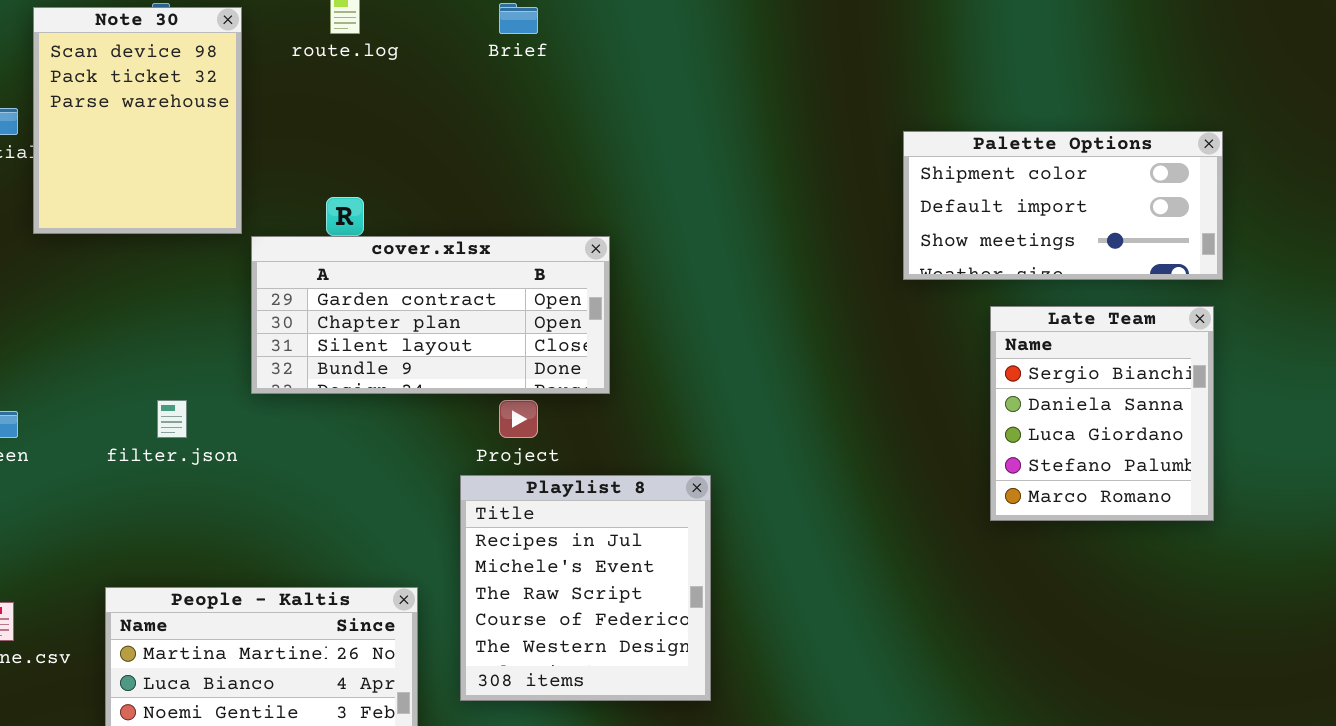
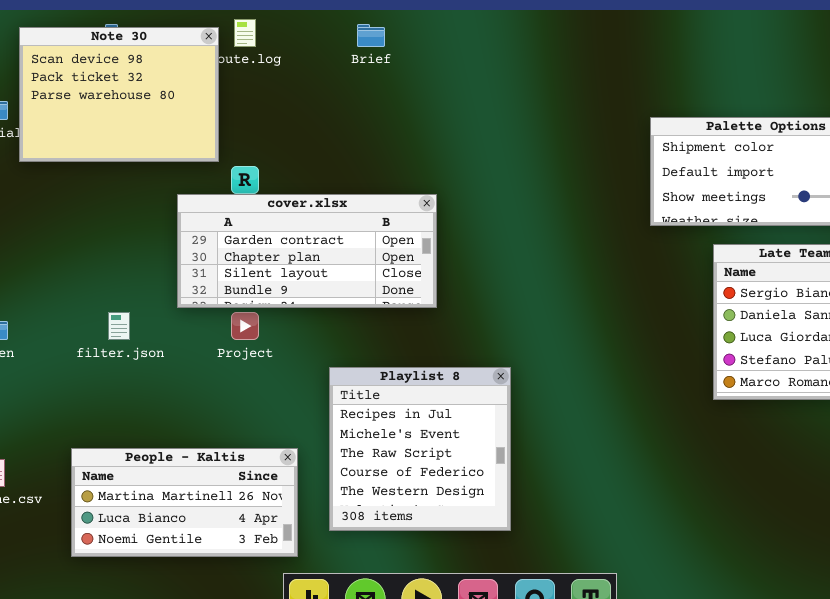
Note 30: [33,7,242,234] -> [19,27,219,162], resized
Project: [499,400,538,438] -> [231,312,259,340], moved

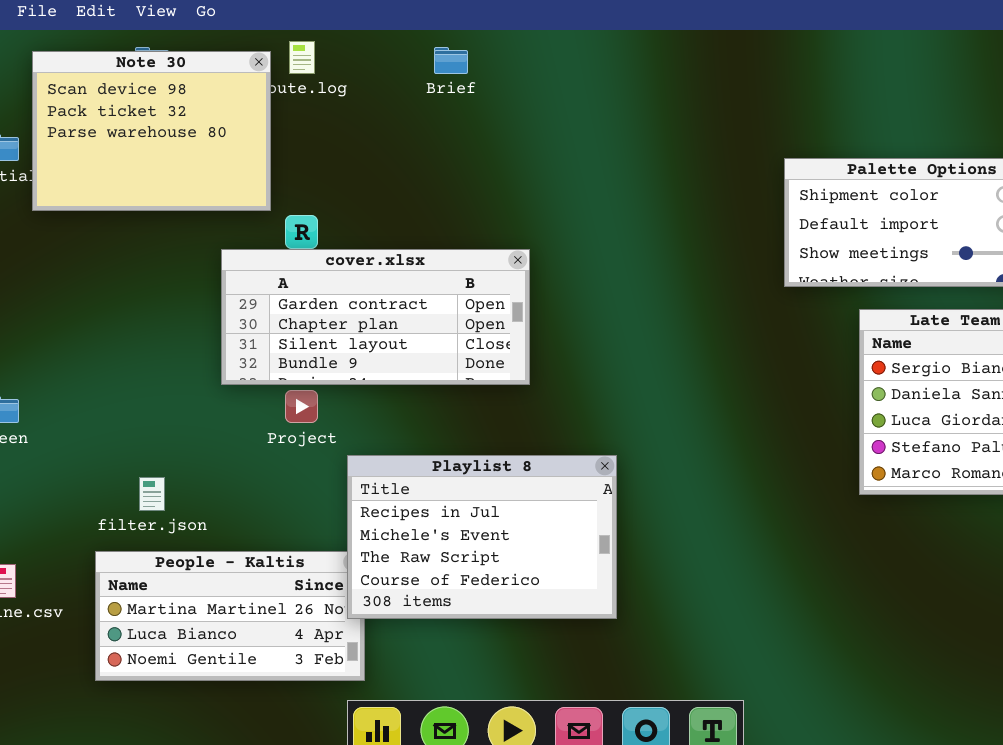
filter.json: [108,312,130,340] -> [139,477,165,511], moved
Playlist 8: [329,367,511,531] -> [347,455,617,619], resized

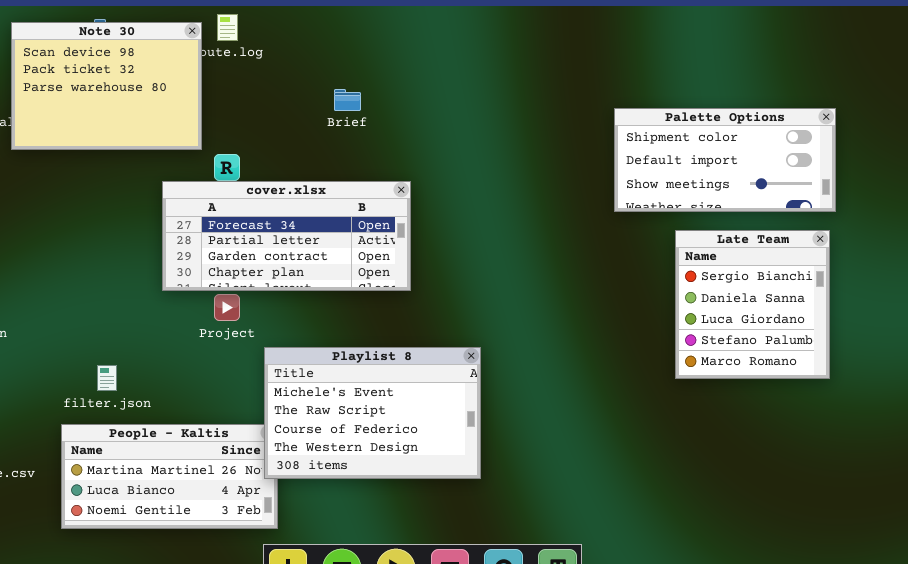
Brief: [434,47,468,74] -> [334,89,361,111], moved
cover.xlsx: [221,249,530,385] -> [162,181,411,291], scrolled up 2 rows
Playlist 8: [347,455,617,619] -> [264,347,481,479], scrolled down 1 row

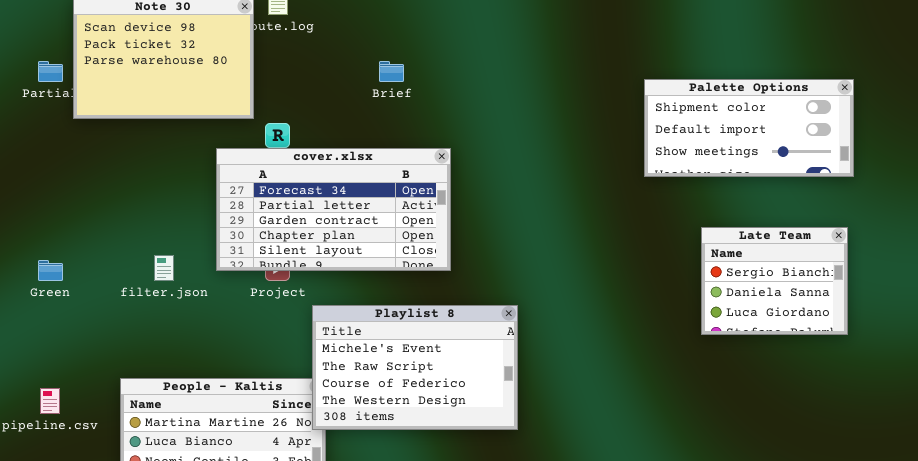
cover.xlsx: [162,181,411,291] -> [216,148,451,271], resized
Late Team: [675,230,830,379] -> [701,227,848,335], resized
filter.json: [97,365,117,391] -> [154,255,174,281], moved

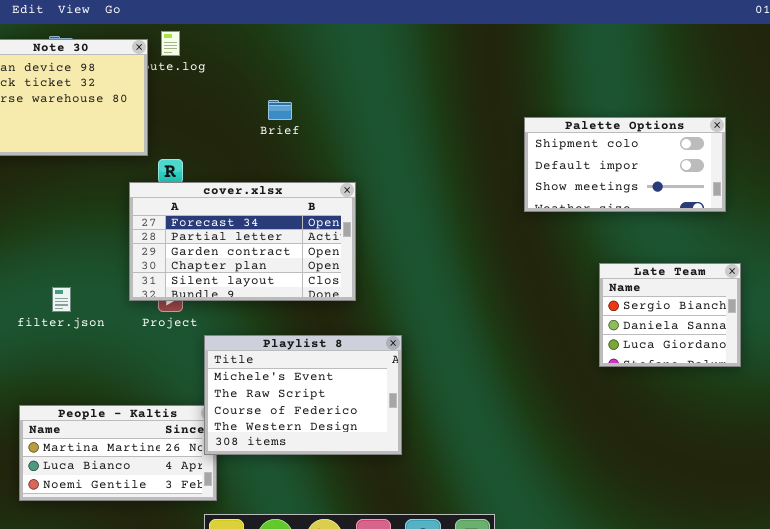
cover.xlsx: [216,148,451,271] -> [129,182,356,301], moved
Late Team: [701,227,848,335] -> [599,263,741,367], moved

